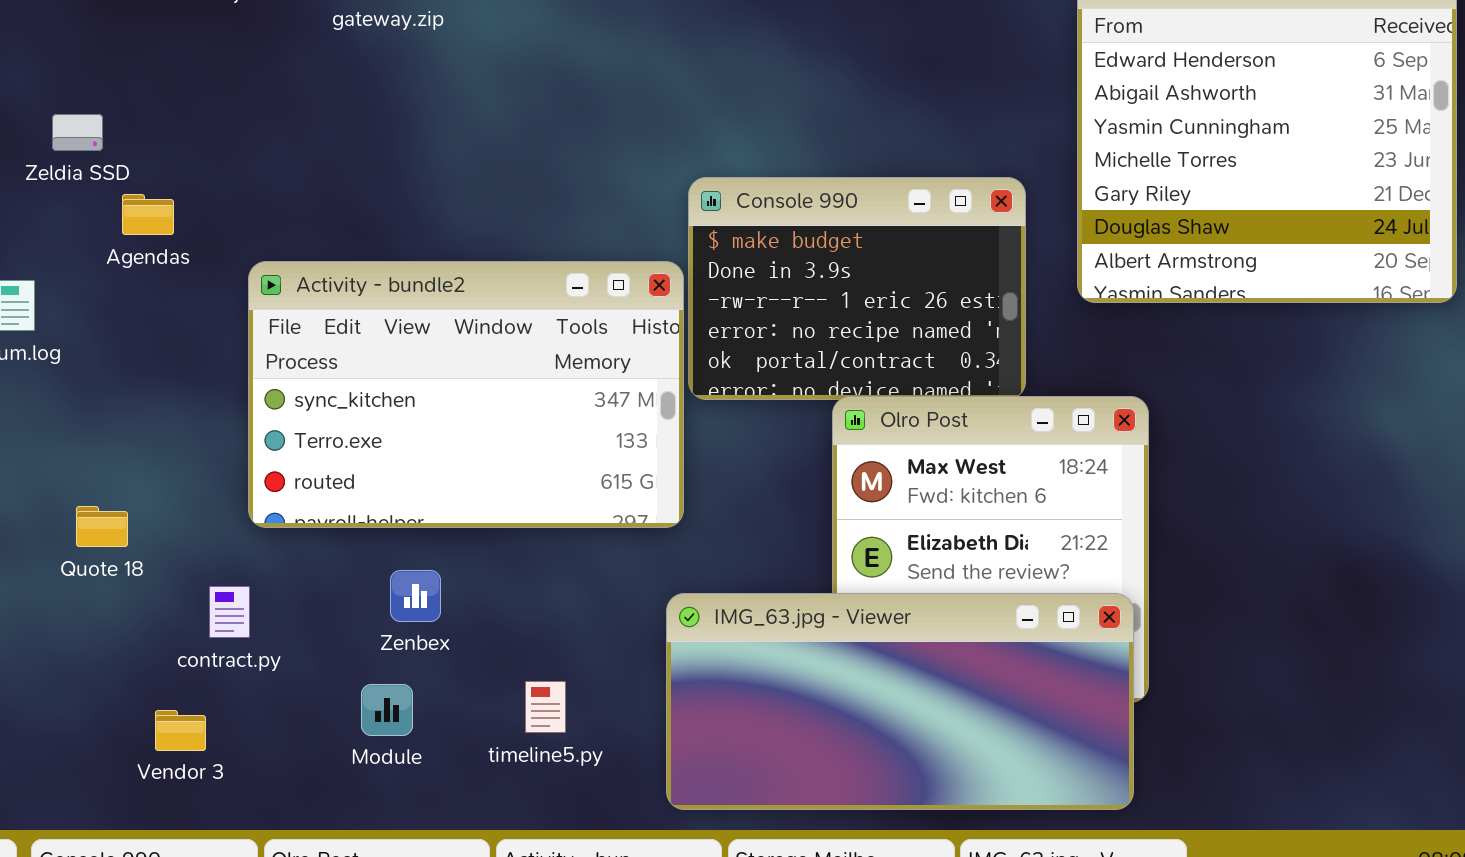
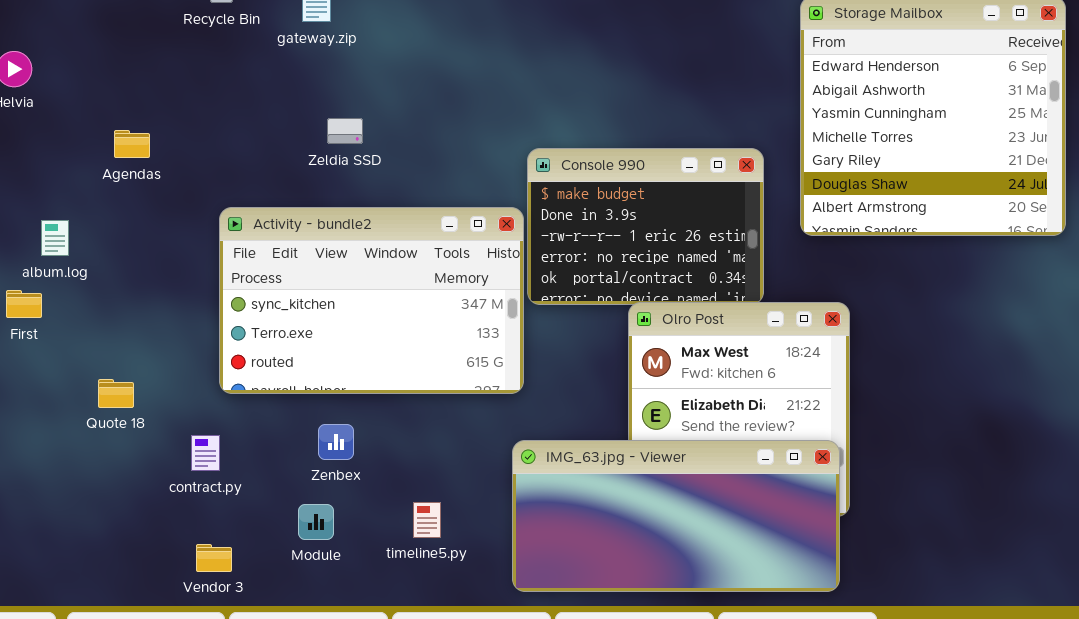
Zeldia SSD: [52,114,103,151] -> [327,118,363,144], moved
Agendas: [122,194,174,235] -> [114,130,150,158], moved
Vendor 3: [155,710,206,751] -> [196,544,232,572], moved

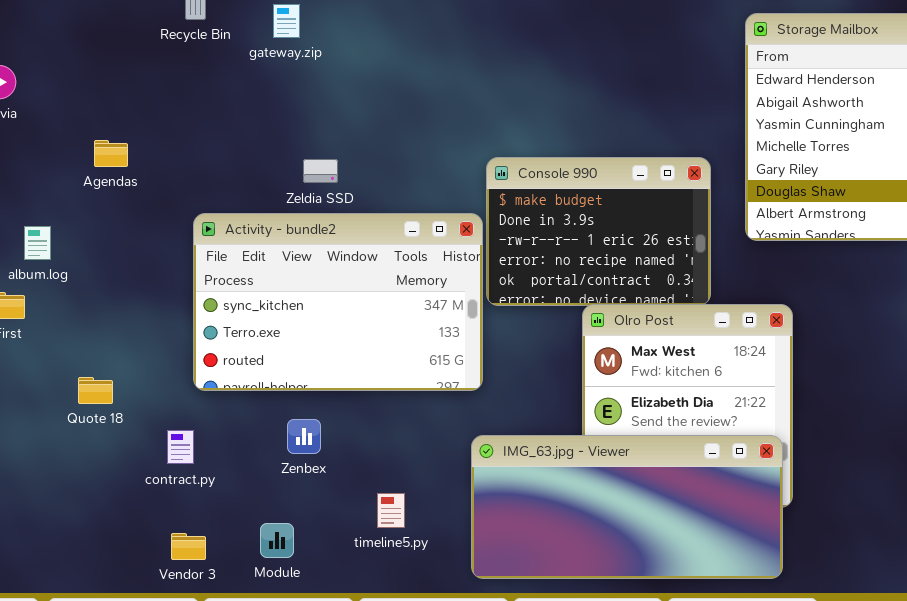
Zeldia SSD: [327,118,363,144] -> [303,159,338,183], moved
Module: [298,504,334,540] -> [260,523,294,558], moved

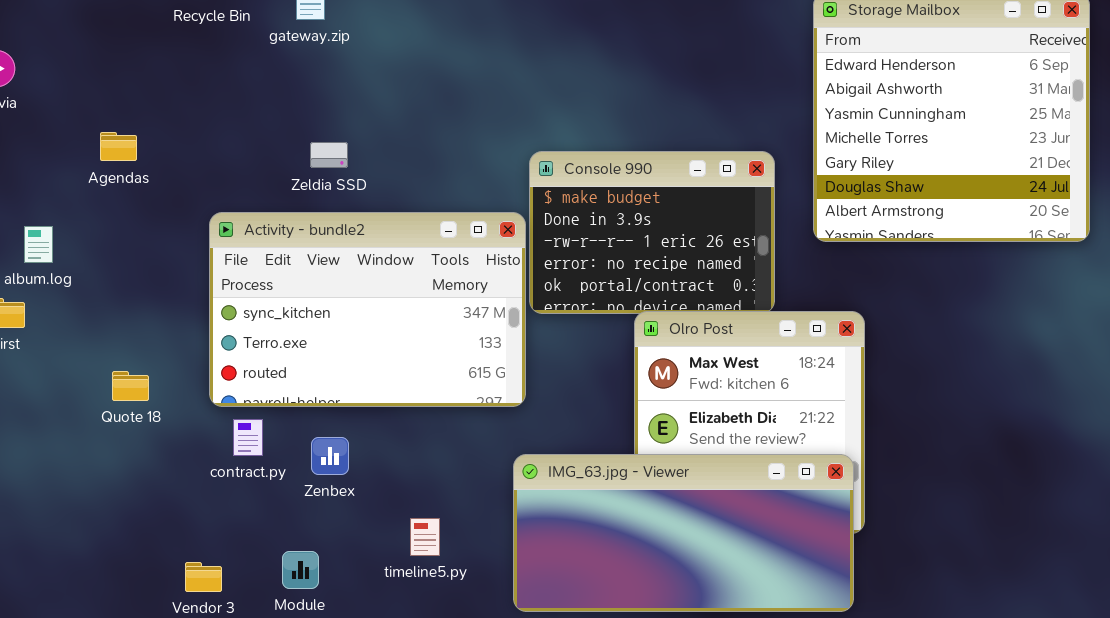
Zeldia SSD: [303,159,338,183] -> [310,142,348,168], moved
Quote 18: [78,377,113,404] -> [112,371,149,401], moved
contract.py: [167,430,194,464] -> [233,419,263,456], moved

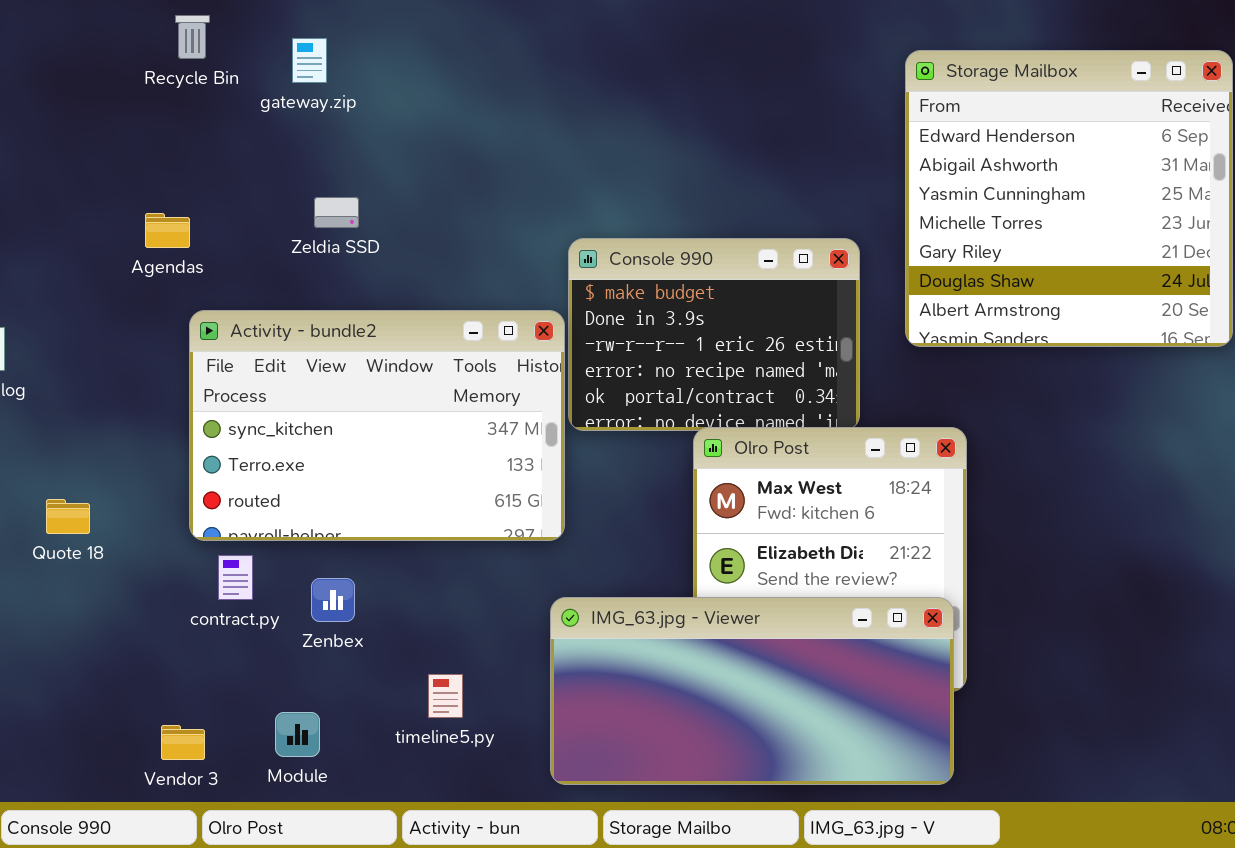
Agendas: [100,132,137,161] -> [145,213,190,248], moved
Zeldia SSD: [310,142,348,168] -> [314,197,359,228], moved
Quote 18: [112,371,149,401] -> [46,499,90,534], moved

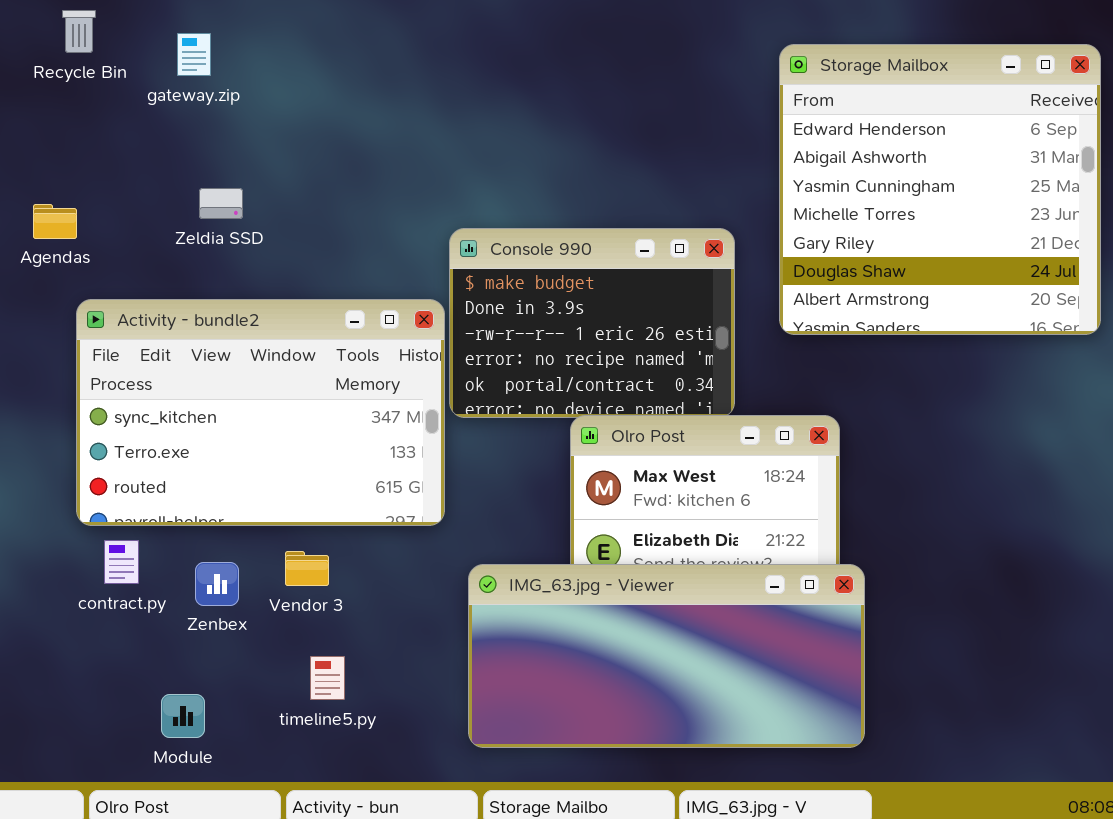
IMG_63.jpg - Viewer: [550,597,954,785] -> [468,564,865,748], moved
Vendor 3: [161,725,205,760] -> [285,551,329,586], moved

